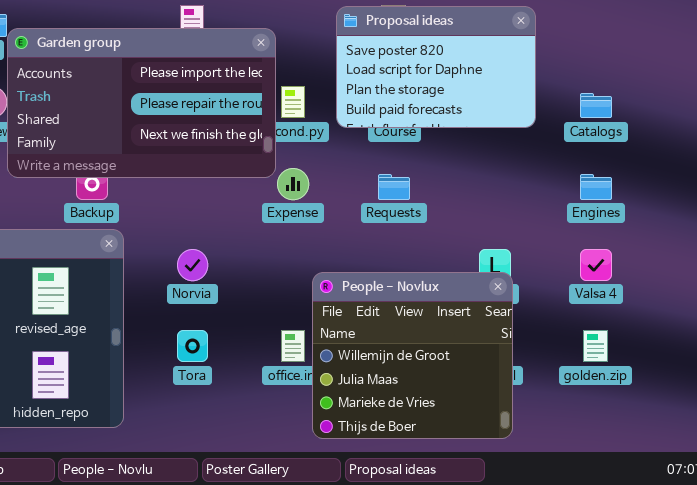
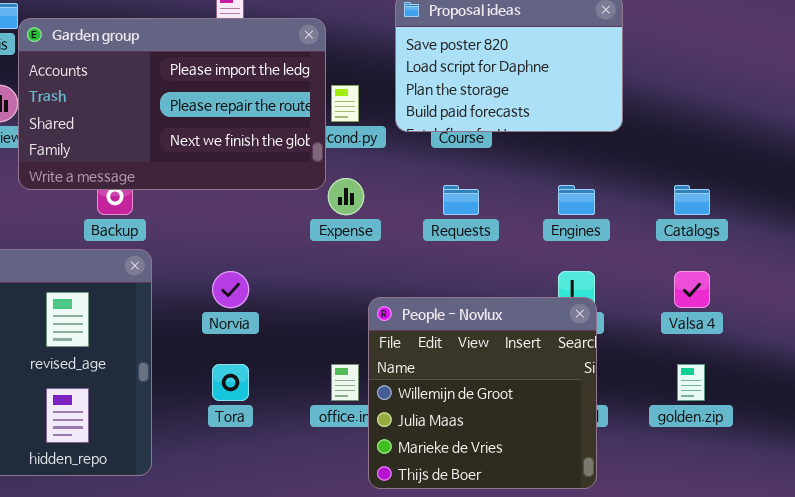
Catalogs: [580,93,612,118] -> [674,185,710,215], moved
Engines: [580,174,612,200] -> [558,185,595,215], moved

